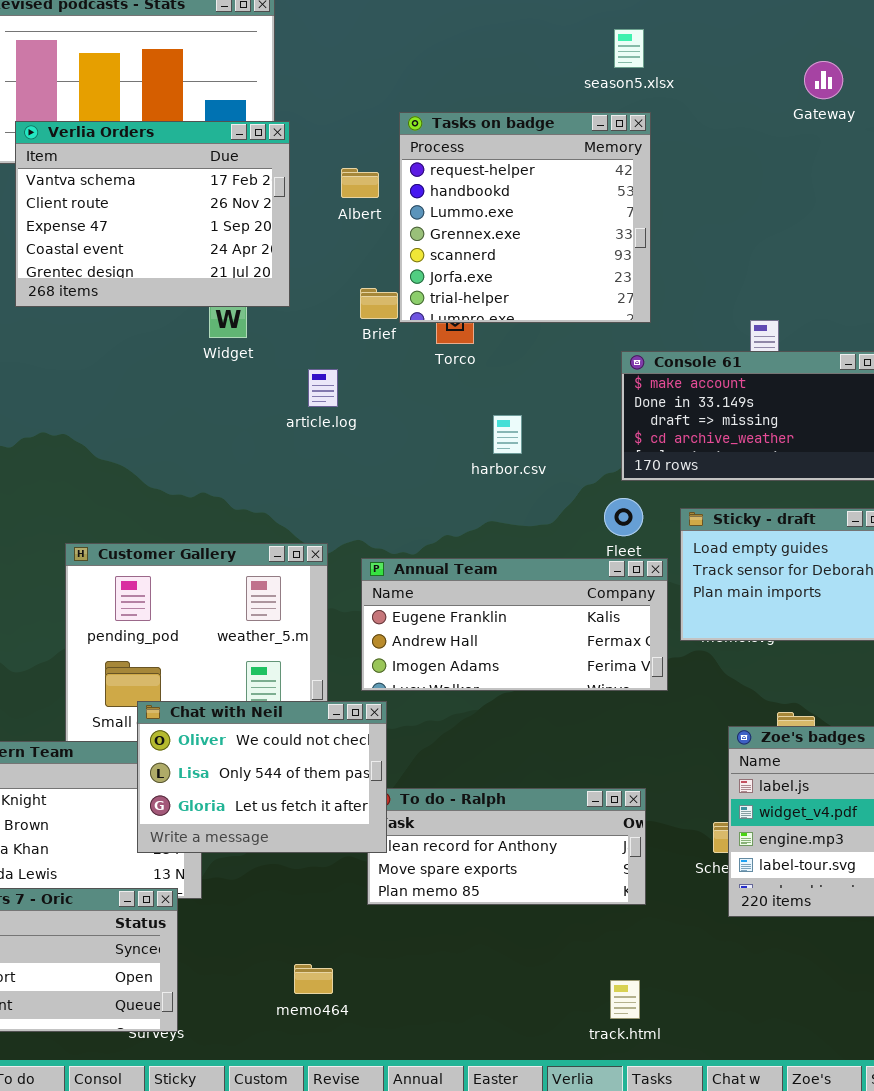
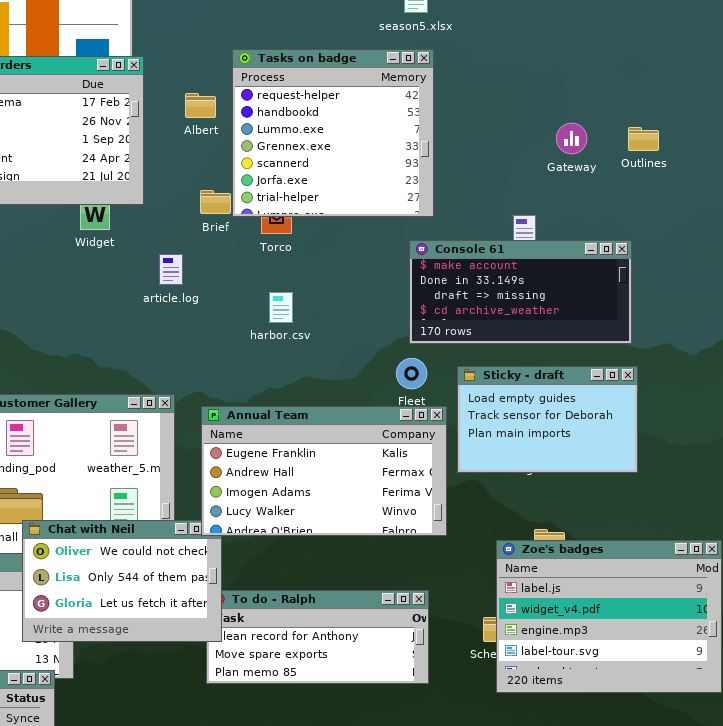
Gateway: [804,61,843,99] -> [556,123,587,154], moved
harbor.csv: [493,415,522,454] -> [269,292,293,323], moved
Annual Team: [361,558,668,691] -> [201,406,447,536], resized

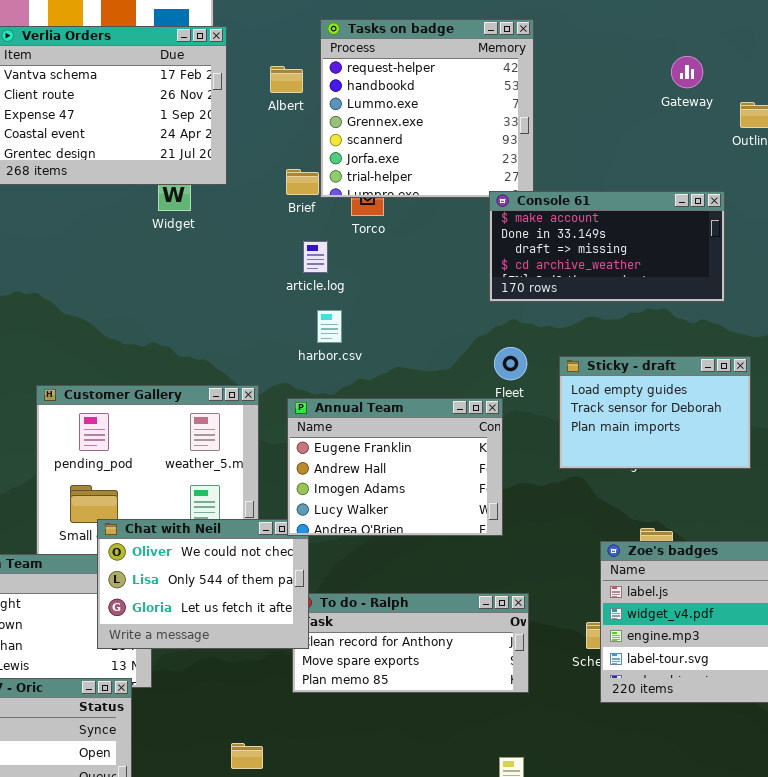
Gateway: [556,123,587,154] -> [671,56,703,88], moved
Console 61: [409,240,632,344] -> [489,191,725,302], moved
article.log: [159,254,183,285] -> [303,241,328,273], moved
harbor.csv: [269,292,293,323] -> [317,310,342,343], moved
Annual Team: [201,406,447,536] -> [287,398,503,536], resized

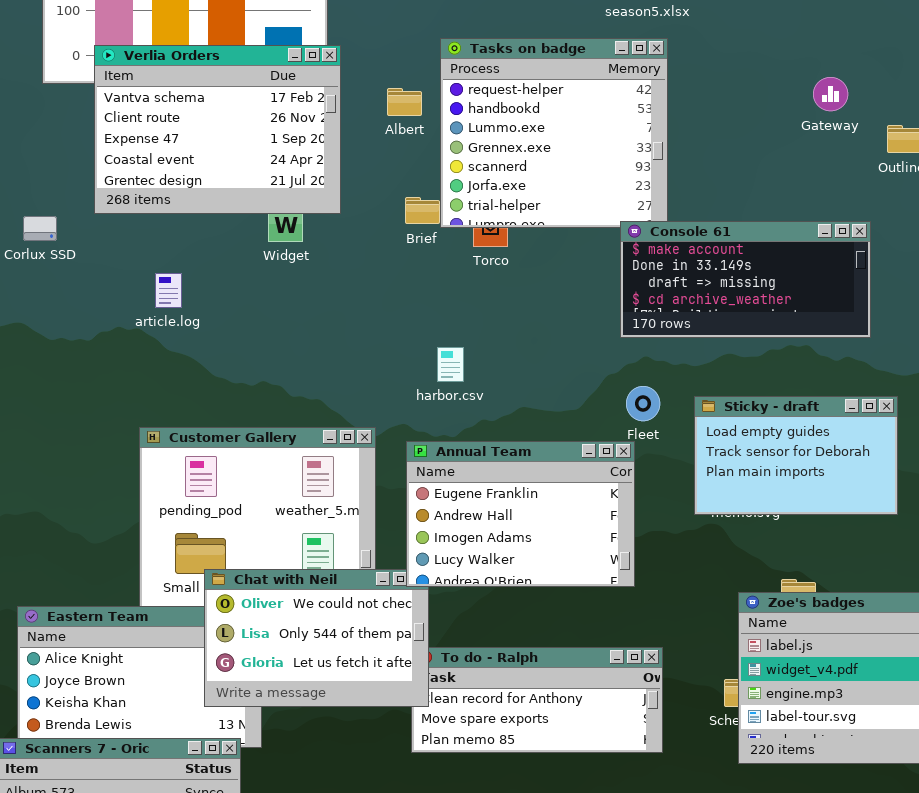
article.log: [303,241,328,273] -> [155,273,182,308], moved

